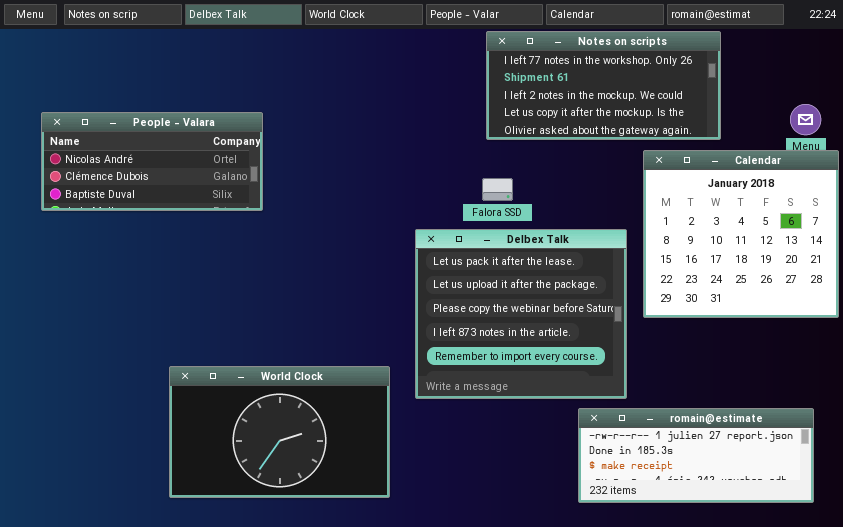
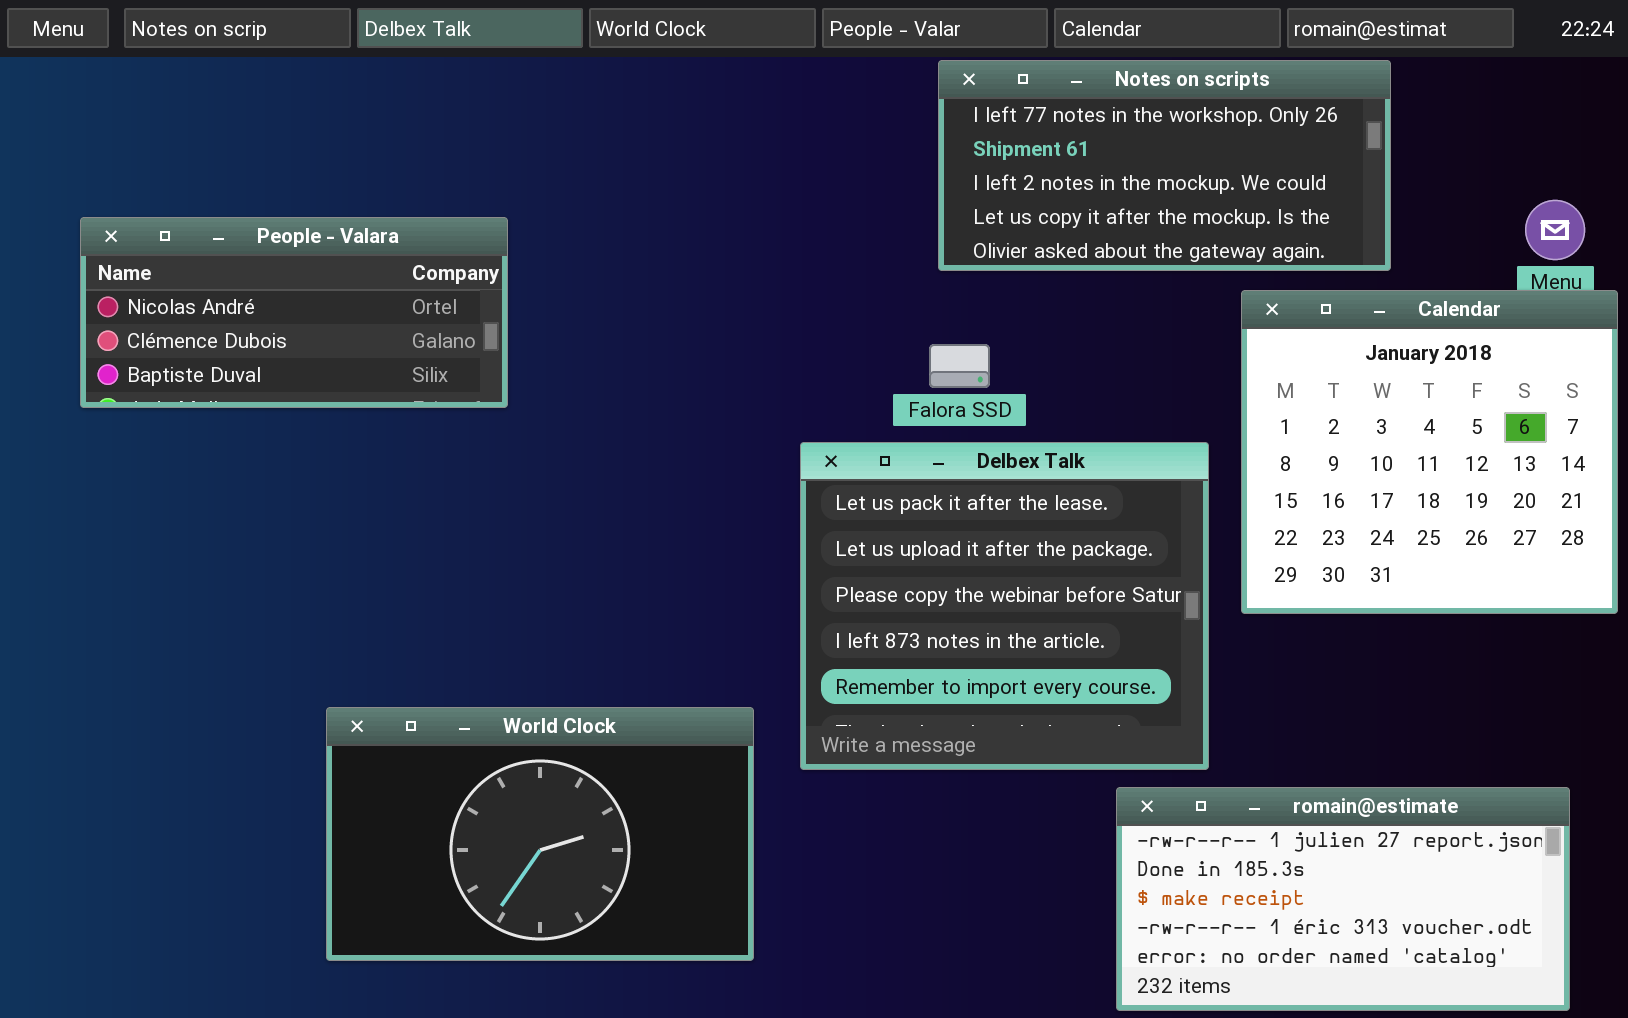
romain@estimate: [578,408,814,503] -> [1116,787,1570,1011], resized

